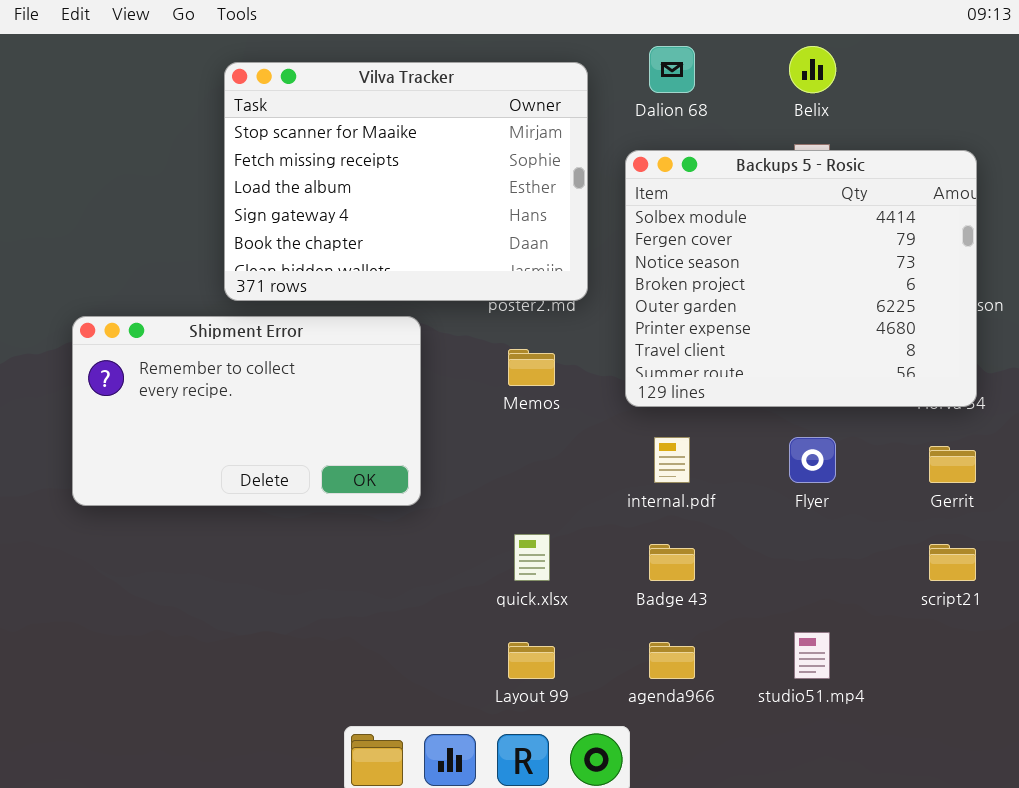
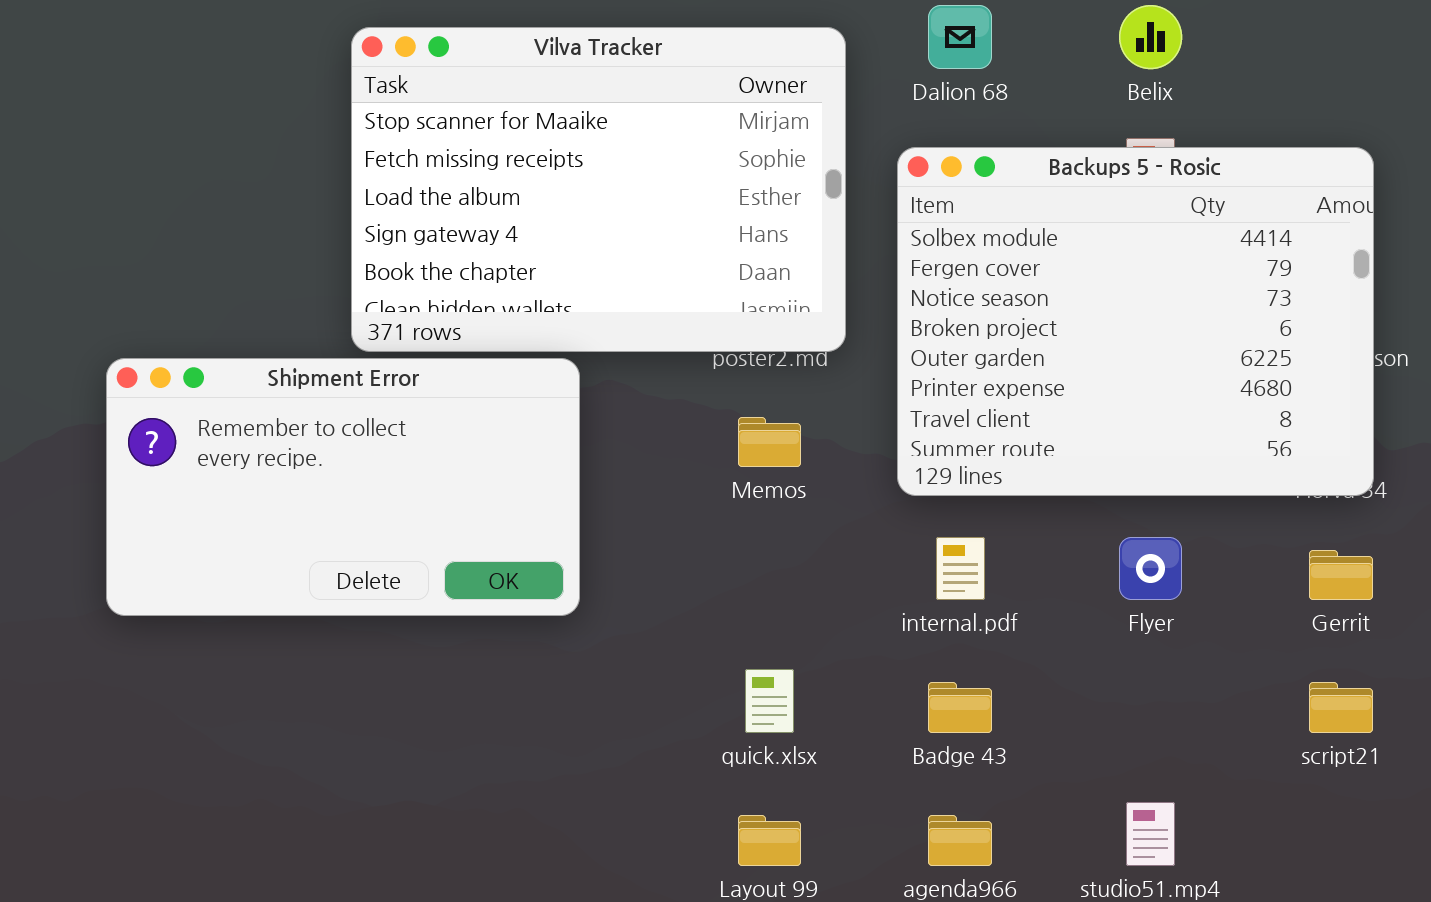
Shipment Error: [72,316,421,506] -> [106,358,580,616], moved

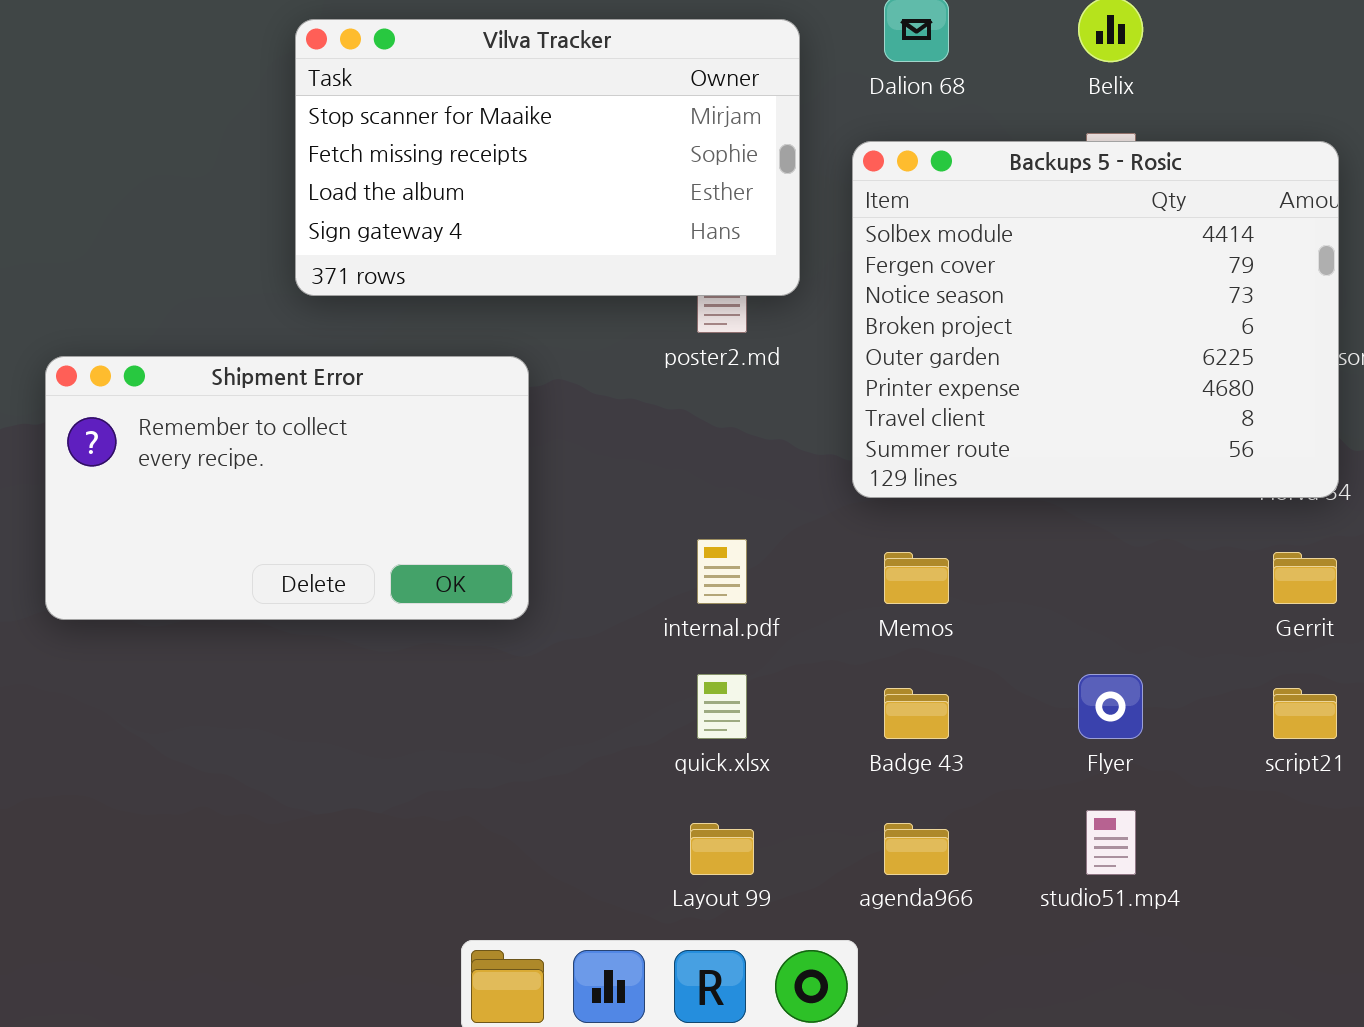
Vilva Tracker: [351,27,846,352] -> [295,19,800,296], resized
Memos: [738,417,801,467] -> [884,552,949,604], moved
internal.pdf: [936,537,985,600] -> [697,539,747,604], moved
Flyer: [1119,537,1182,600] -> [1078,674,1143,739], moved

